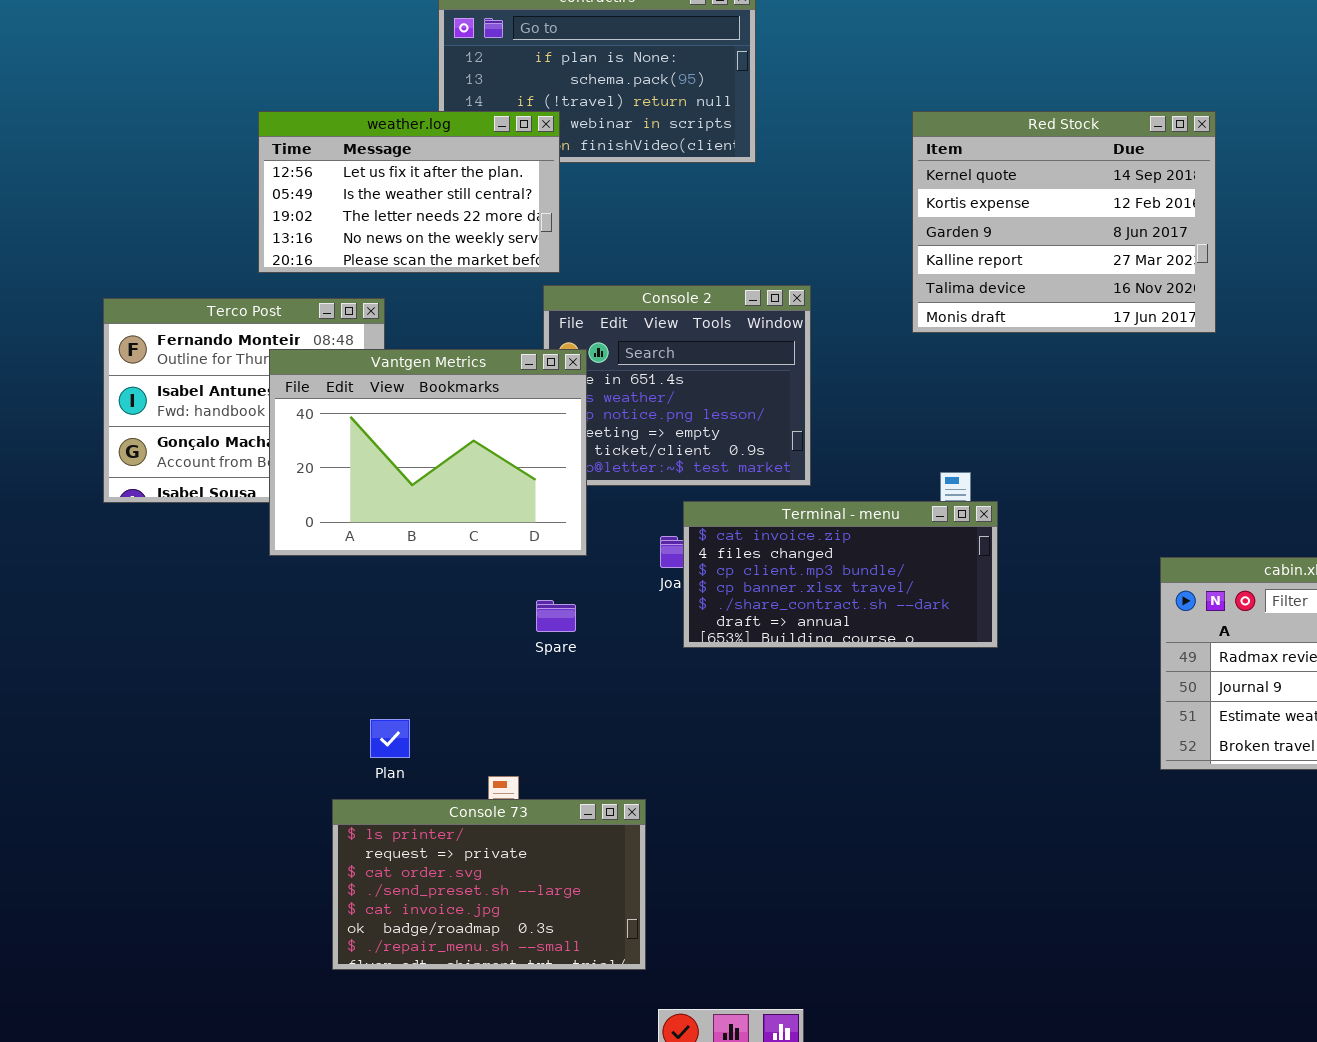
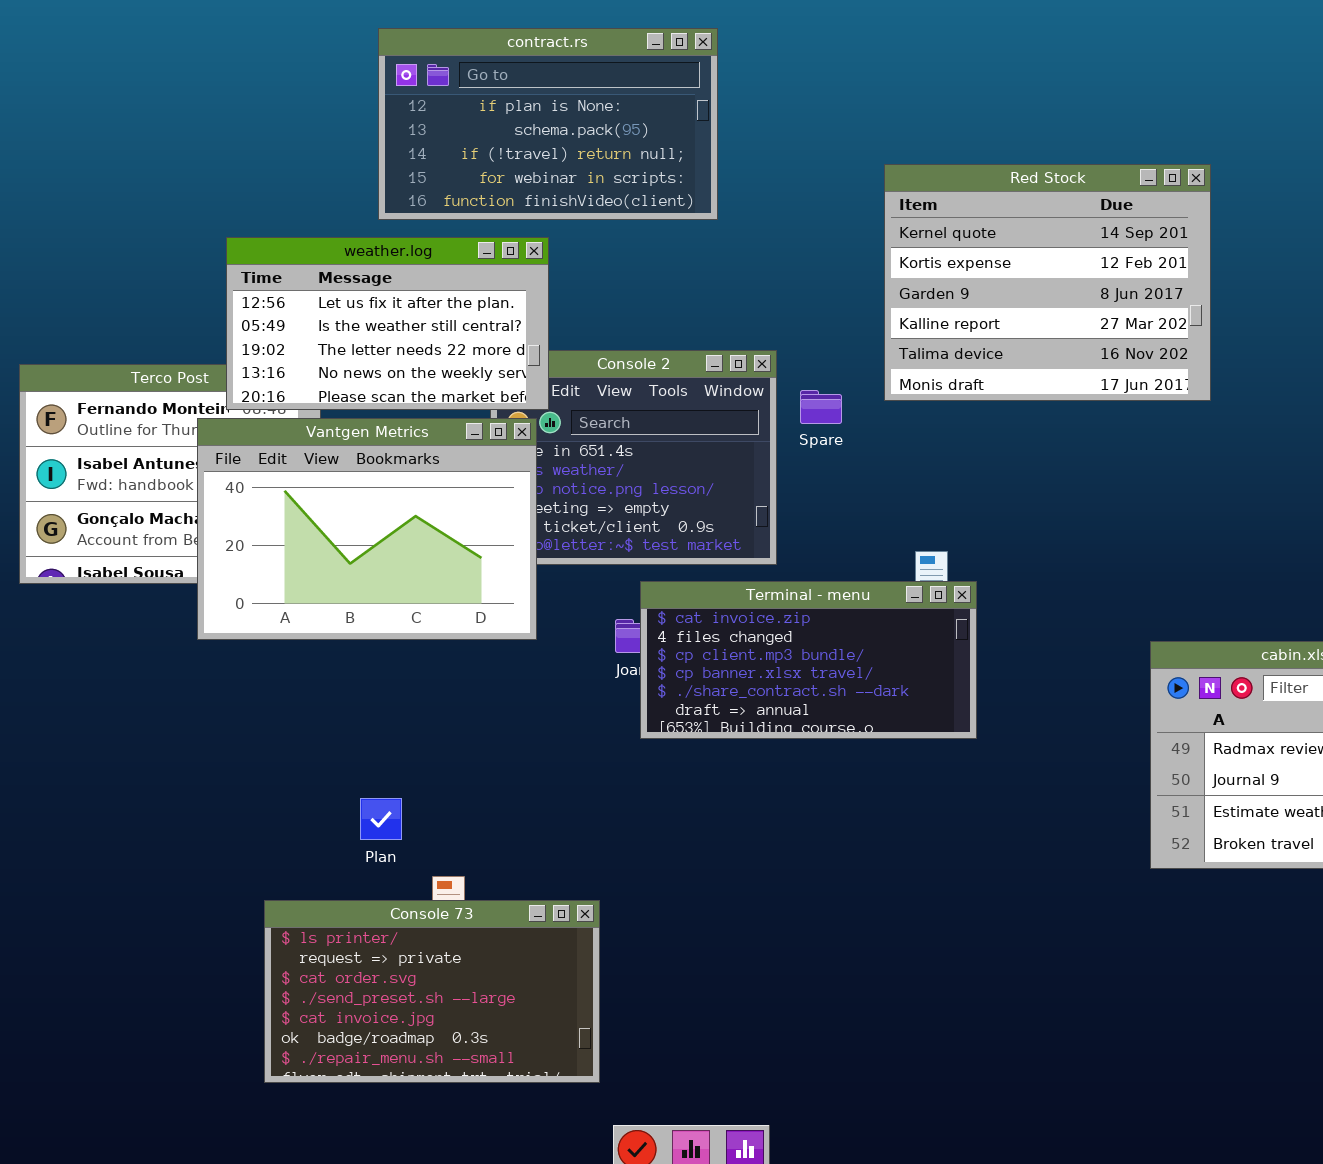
weather.log: [258,111,560,273] -> [226,237,549,410], moved
Spare: [536,600,576,632] -> [800,390,842,424], moved
Plan: [370,719,410,758] -> [360,798,402,840], moved

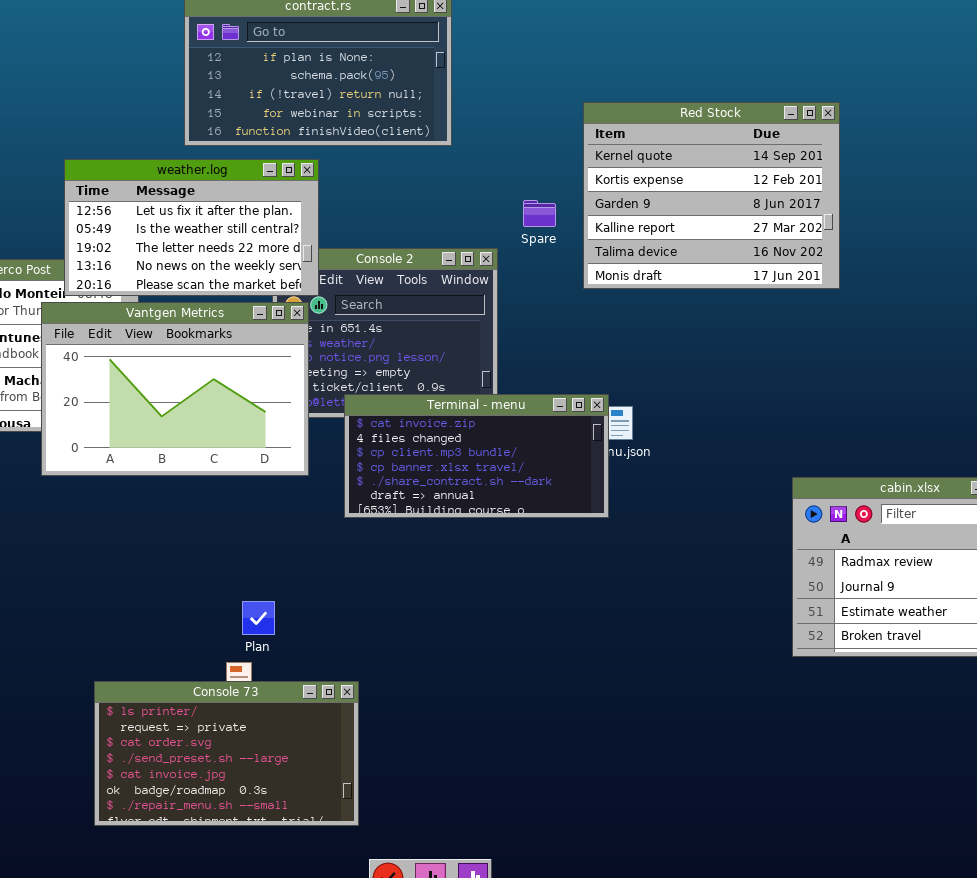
Spare: [800,390,842,424] -> [523,200,556,227], moved
Terminal - menu: [640,581,977,739] -> [344,394,609,518], moved
Plan: [360,798,402,840] -> [242,601,275,635], moved

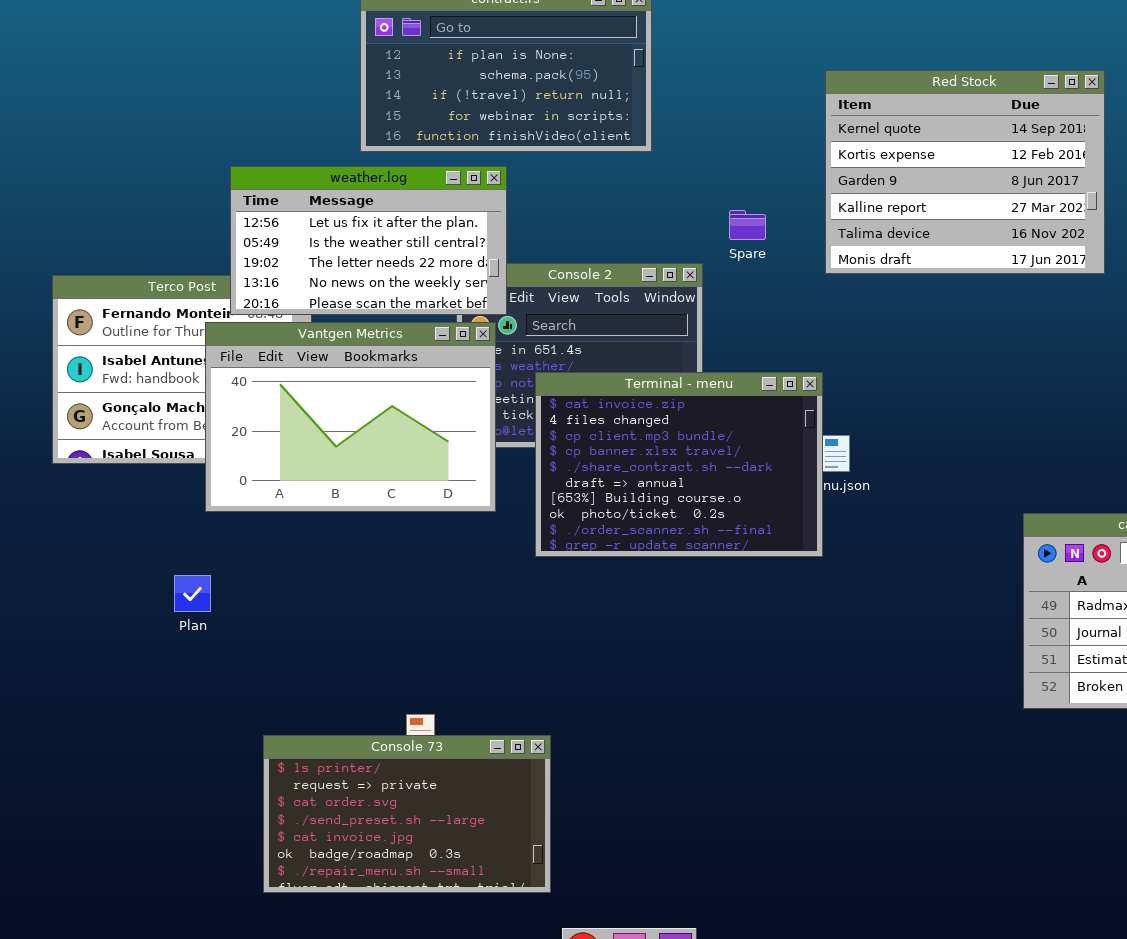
Red Stock: [583,102,840,289] -> [825,70,1105,274], moved
Terminal - menu: [344,394,609,518] -> [535,372,823,557], resized
Plan: [242,601,275,635] -> [174,575,211,612], moved

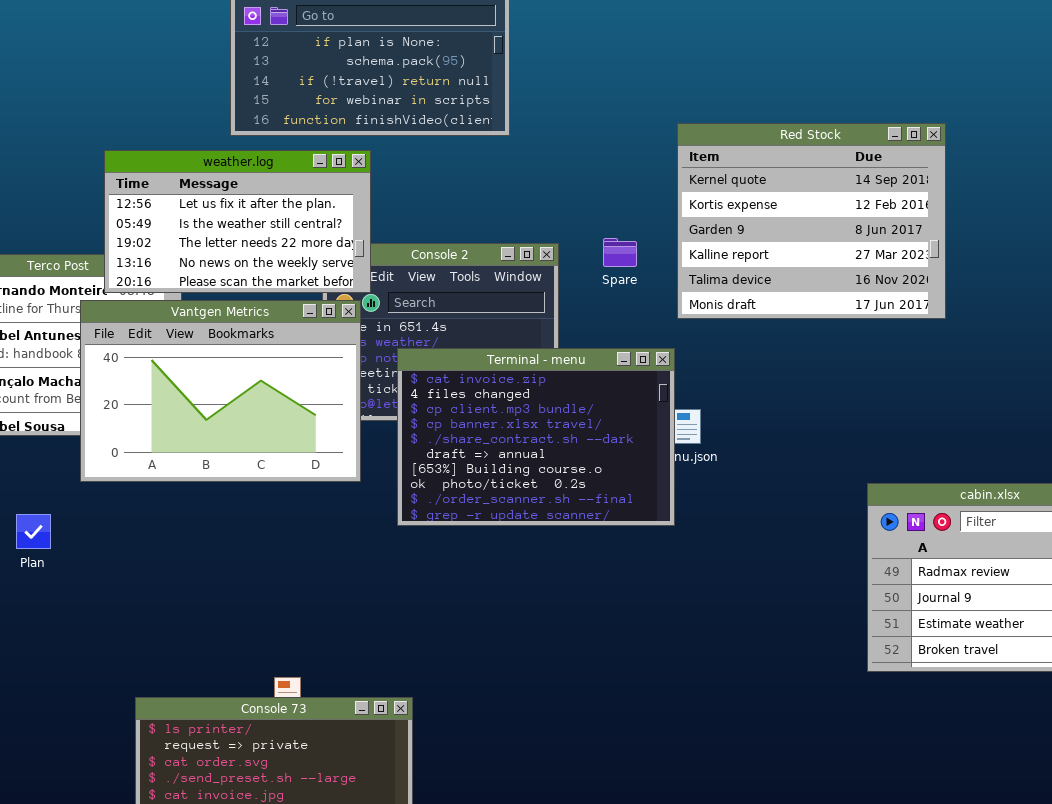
Red Stock: [825,70,1105,274] -> [677,123,946,319], moved
Spare: [729,210,766,240] -> [603,238,637,267], moved
Plan: [174,575,211,612] -> [16,514,51,549], moved

